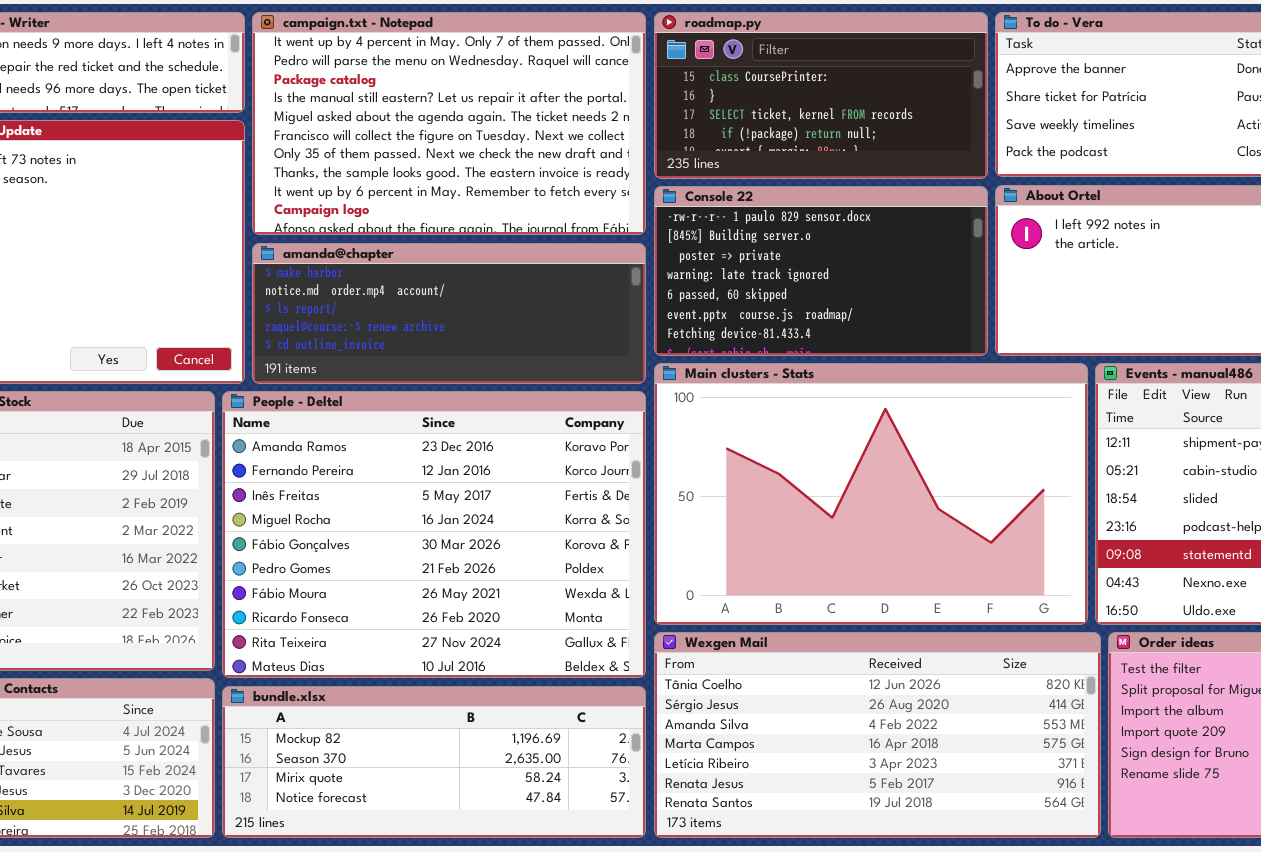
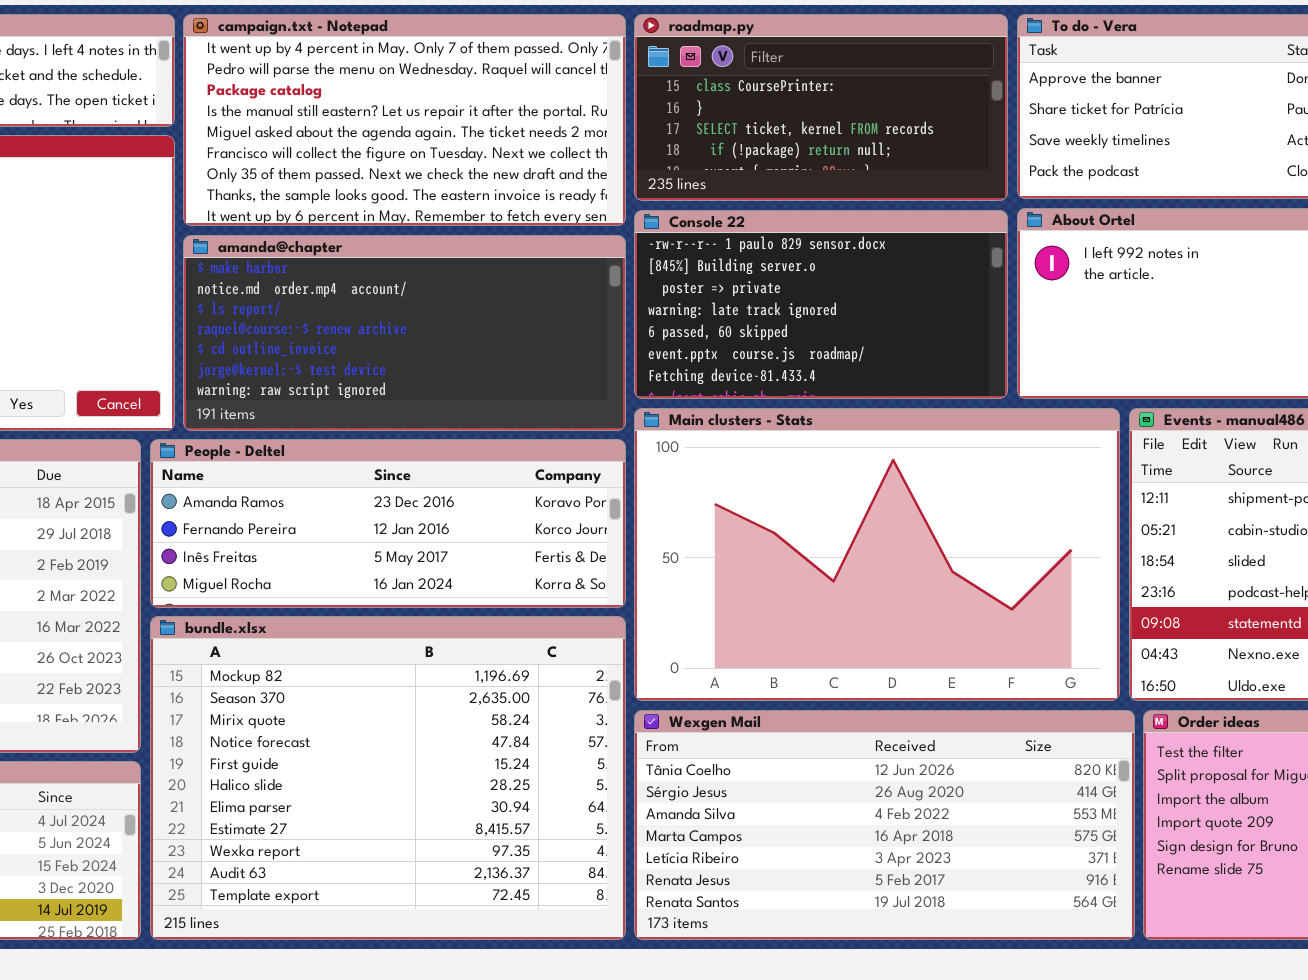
campaign.txt - Notepad: [252,12,646,235] -> [183,14,626,226], resized
amanda@chapter: [252,243,646,384] -> [183,235,626,431], resized
People - Deltel: [222,391,646,678] -> [150,439,626,608], resized
bundle.xlsx: [222,686,646,838] -> [150,616,626,940], resized

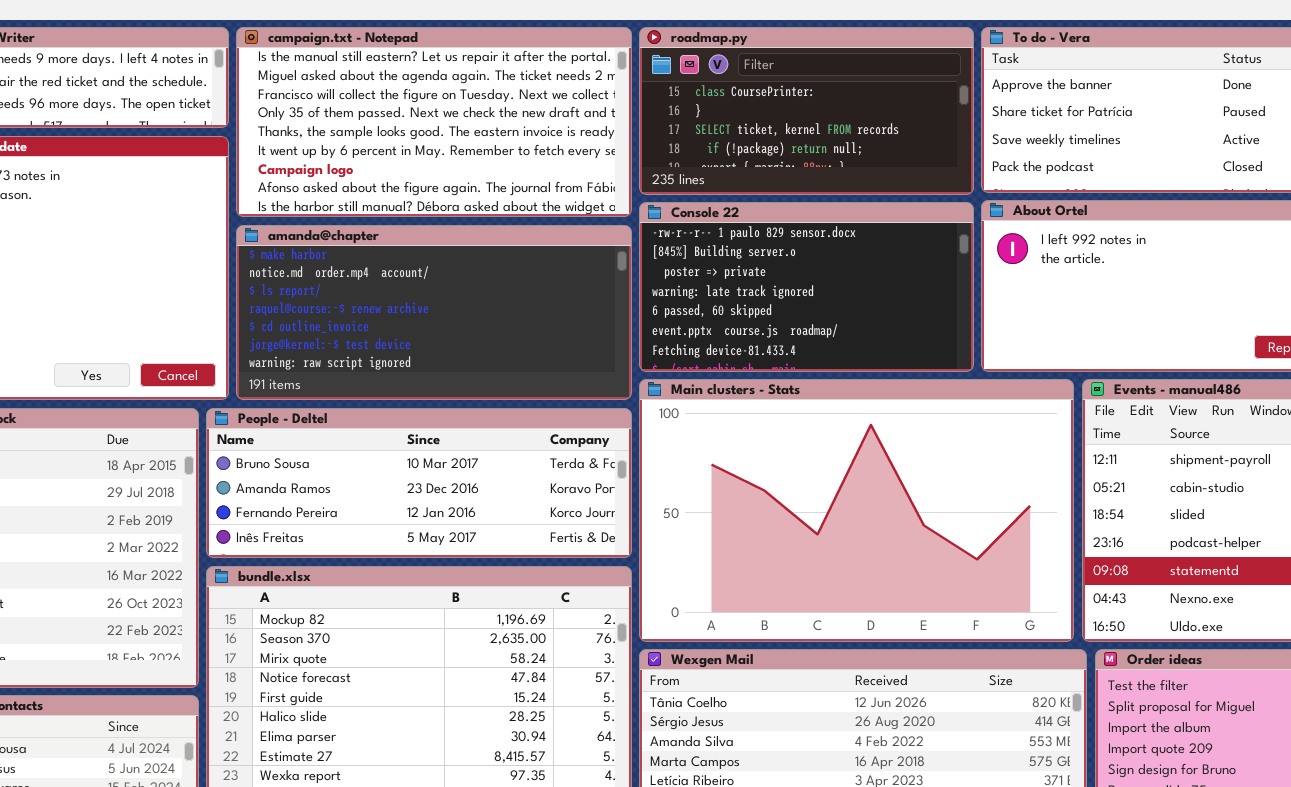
campaign.txt - Notepad: [183,14,626,226] -> [236,27,632,217], scrolled down 3 rows
People - Deltel: [150,439,626,608] -> [206,408,632,558], scrolled up 1 row

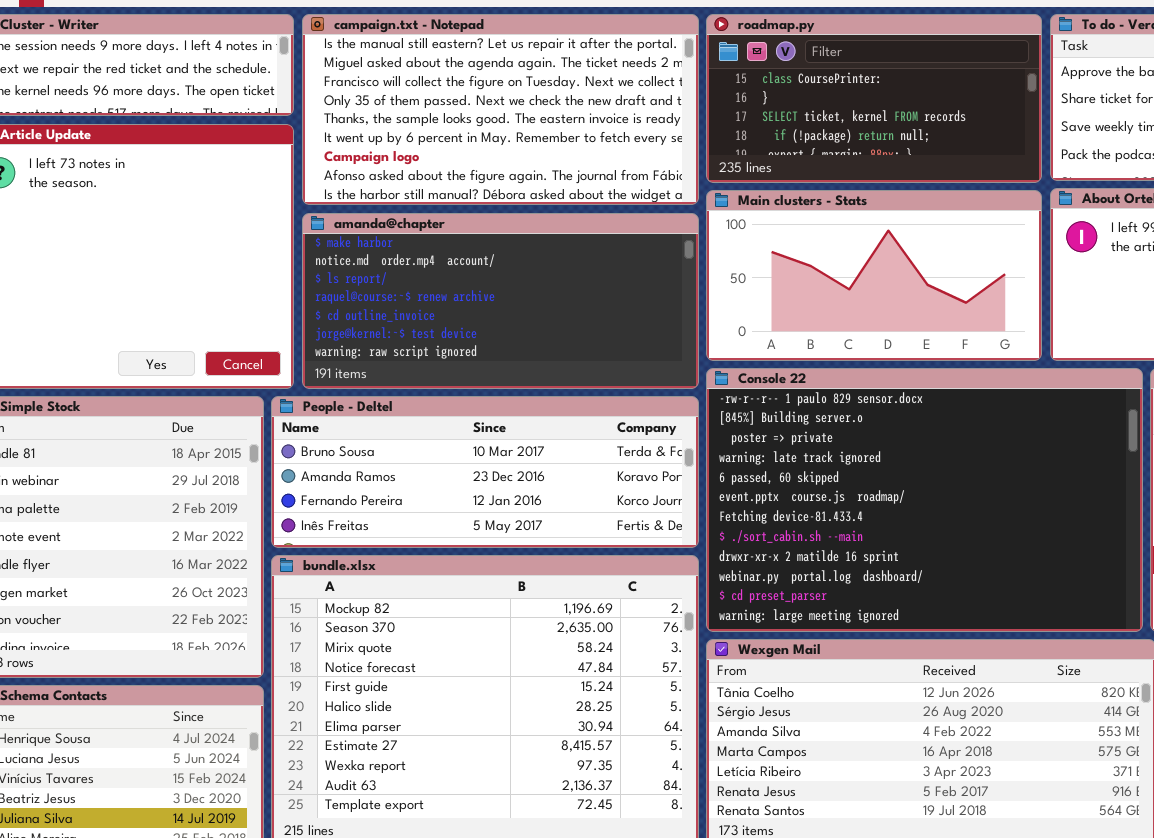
Console 22: [639,202,974,372] -> [706,368,1143,632], moved, resized
Main clusters - Stats: [639,379,1074,642] -> [706,190,1042,361], moved, resized

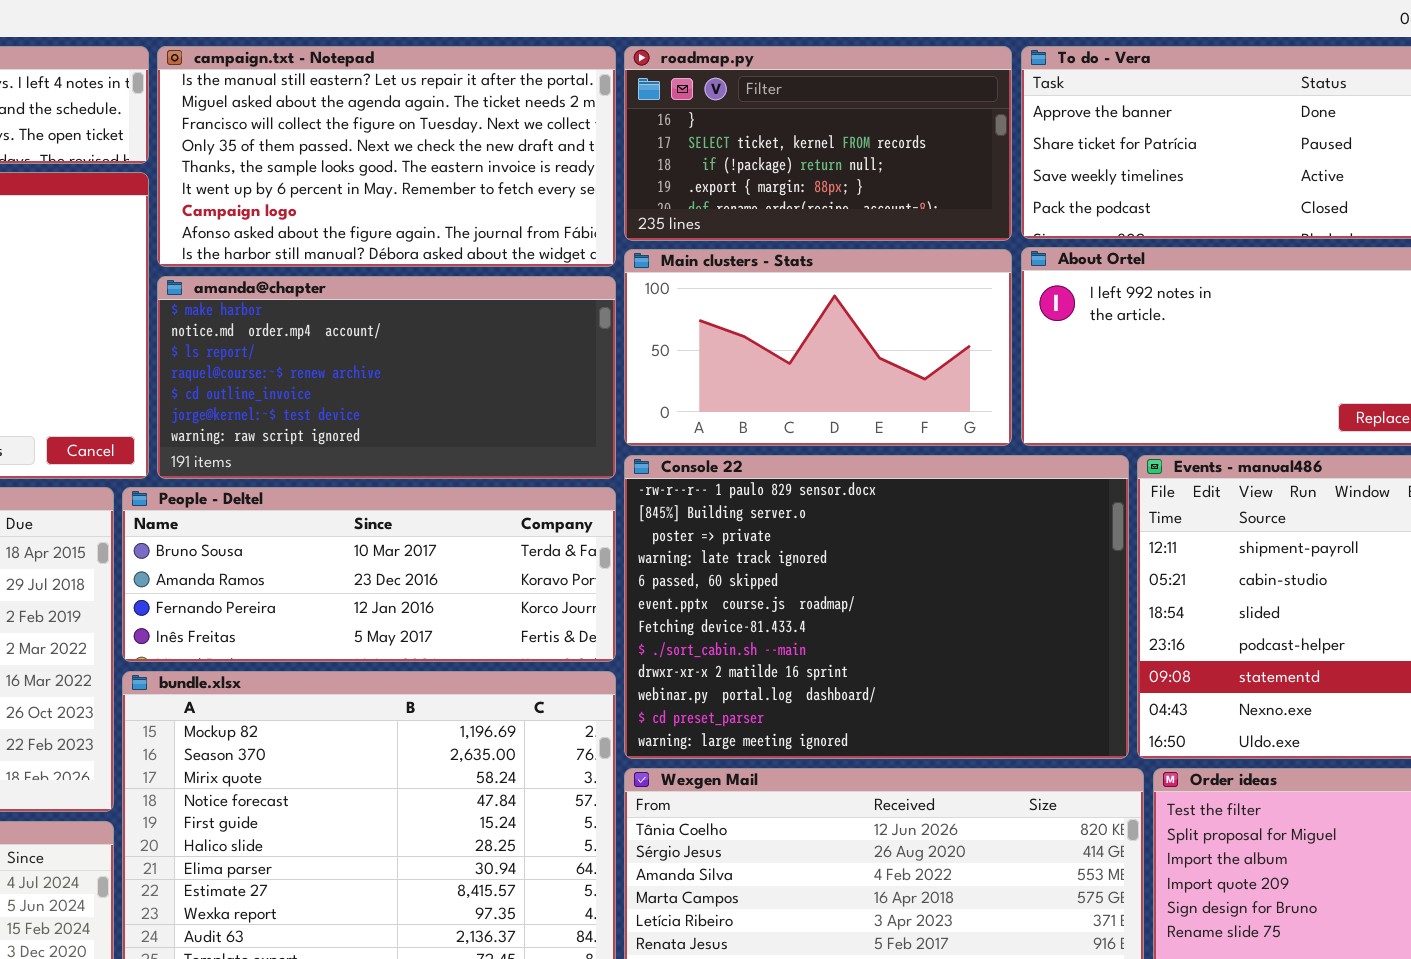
roadmap.py: [706,14,1042,183] -> [624,46,1012,241], scrolled down 1 row

